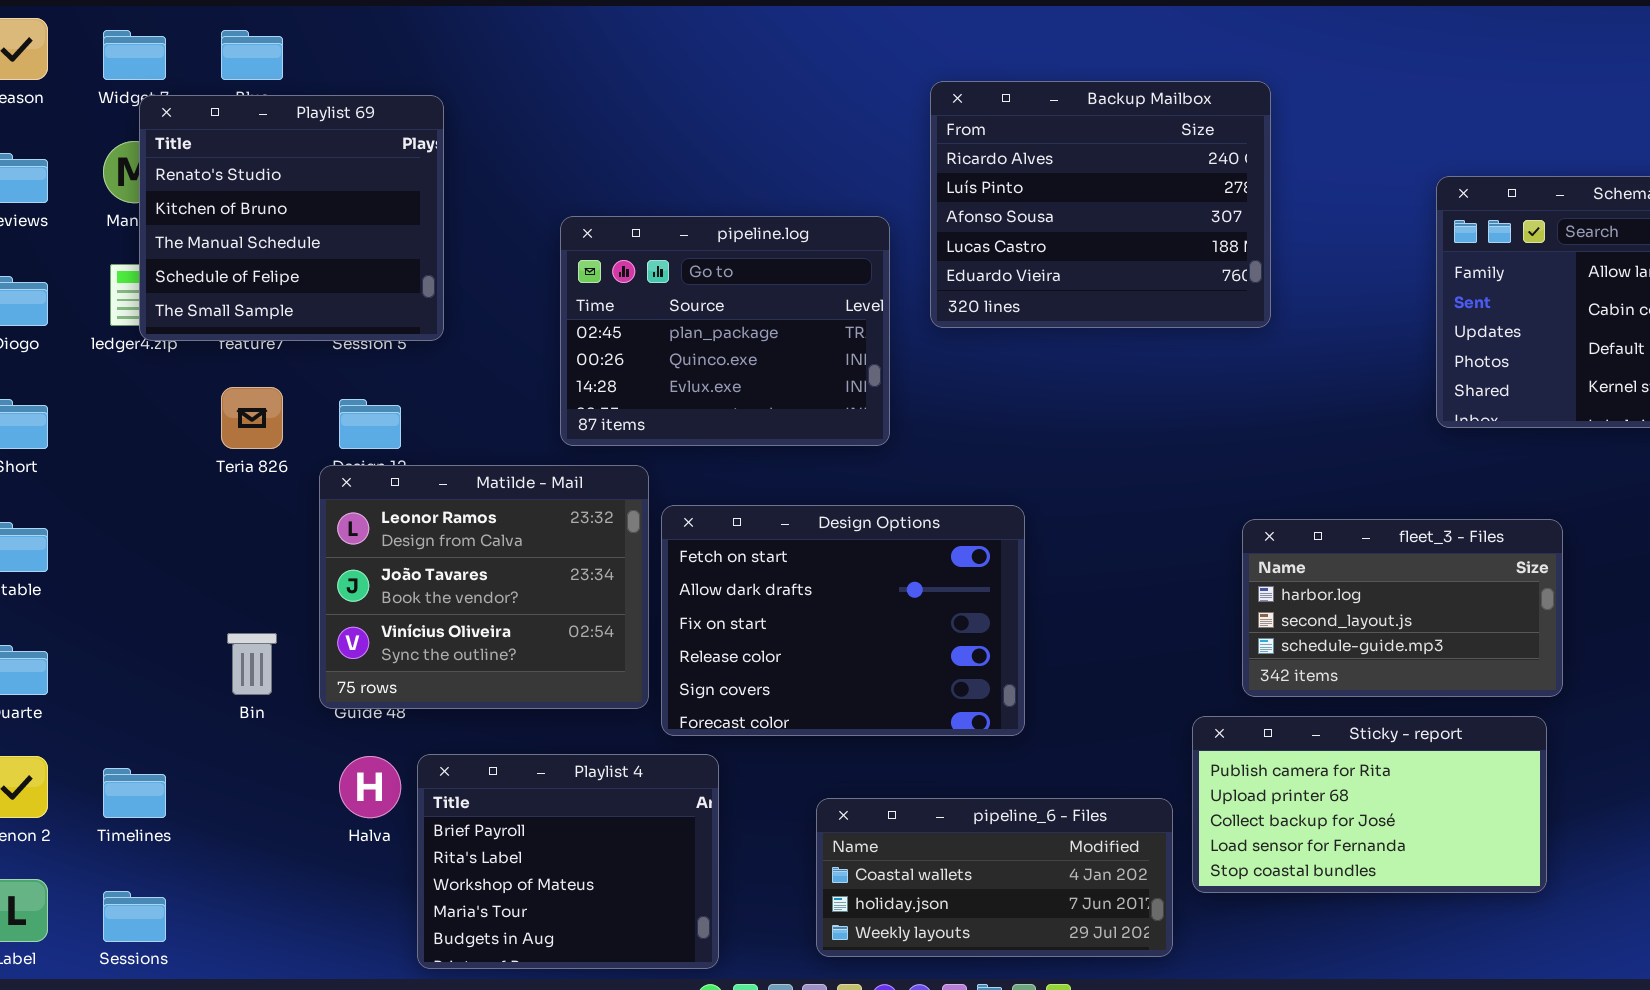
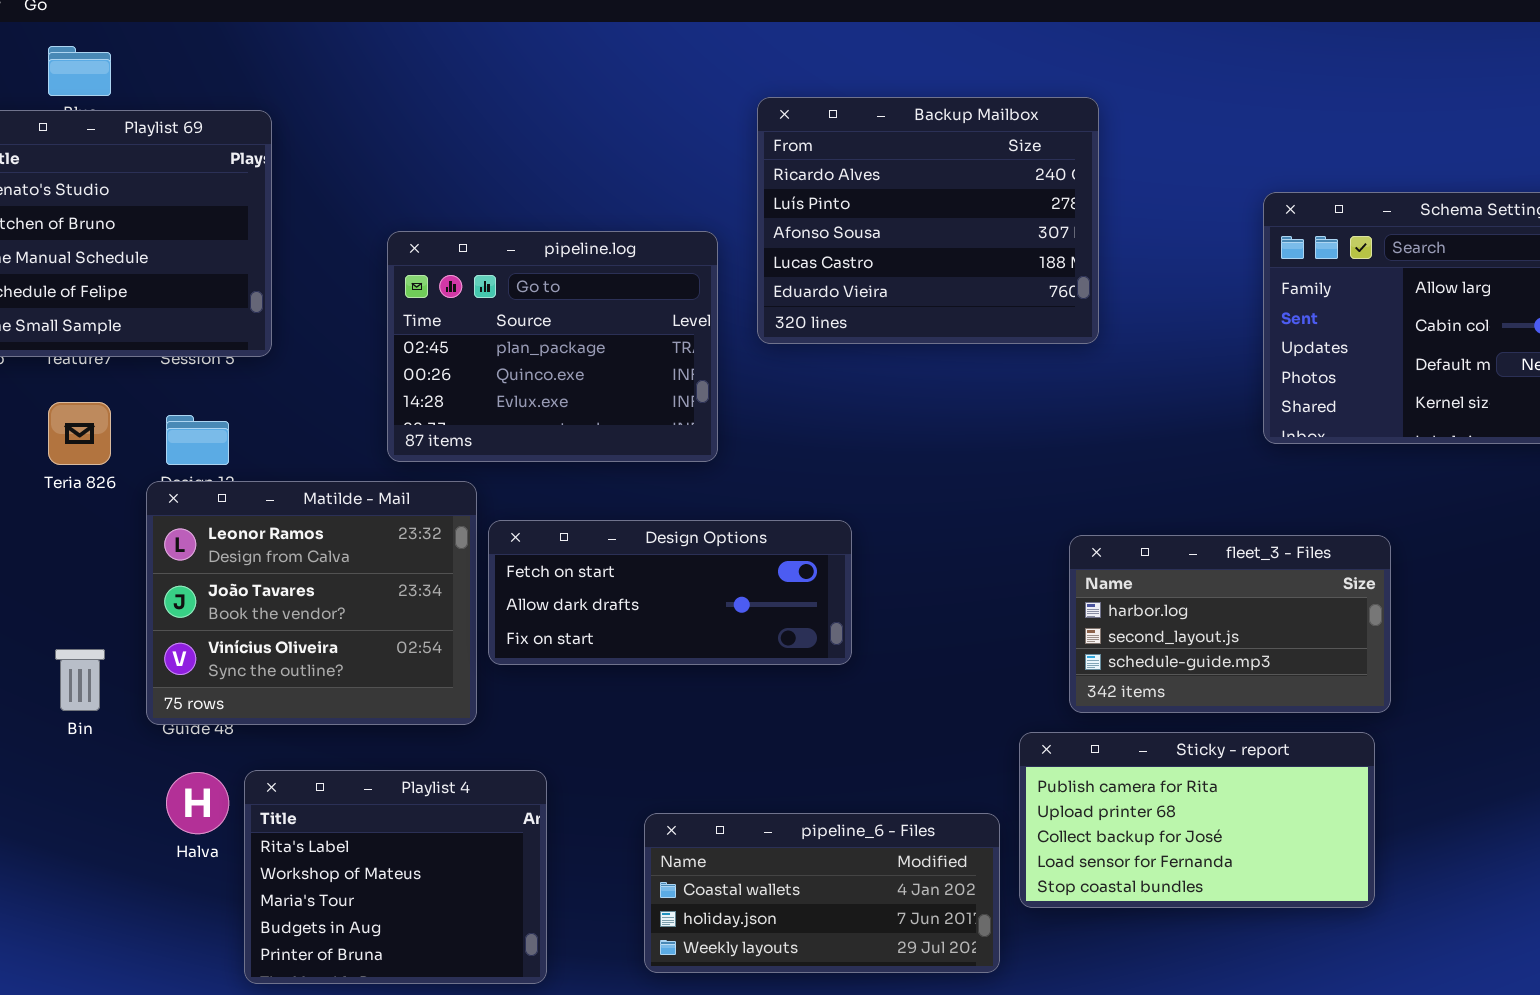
Design Options: [661,505,1025,736] -> [488,520,852,665], resized
Playlist 4: [417,754,719,969] -> [244,770,547,984], scrolled down 1 row

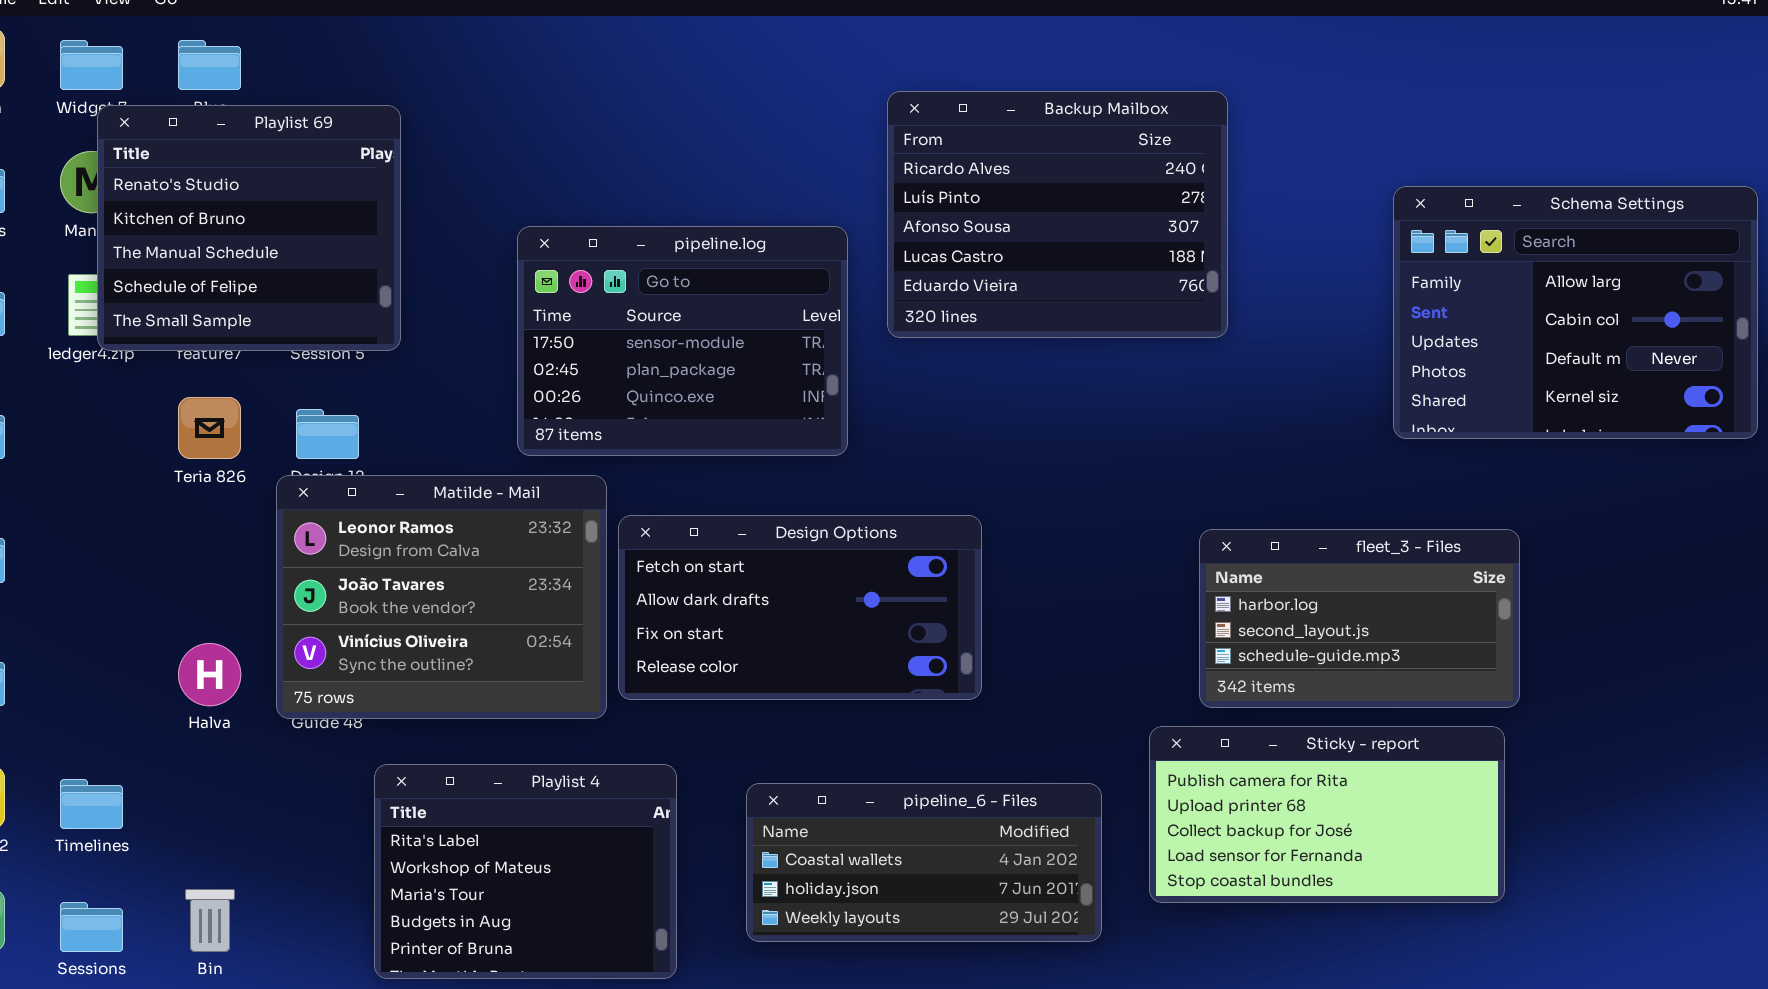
pipeline.log: [387,231,718,462] -> [517,226,848,456], scrolled up 1 row
Design Options: [488,520,852,665] -> [618,515,982,700], resized
Bin: [55,649,105,711] -> [185,889,235,952], moved
Halva: [166,772,229,834] -> [178,643,241,706], moved
pipeline_6 - Files: [644,813,1000,973] -> [746,783,1102,942], moved

